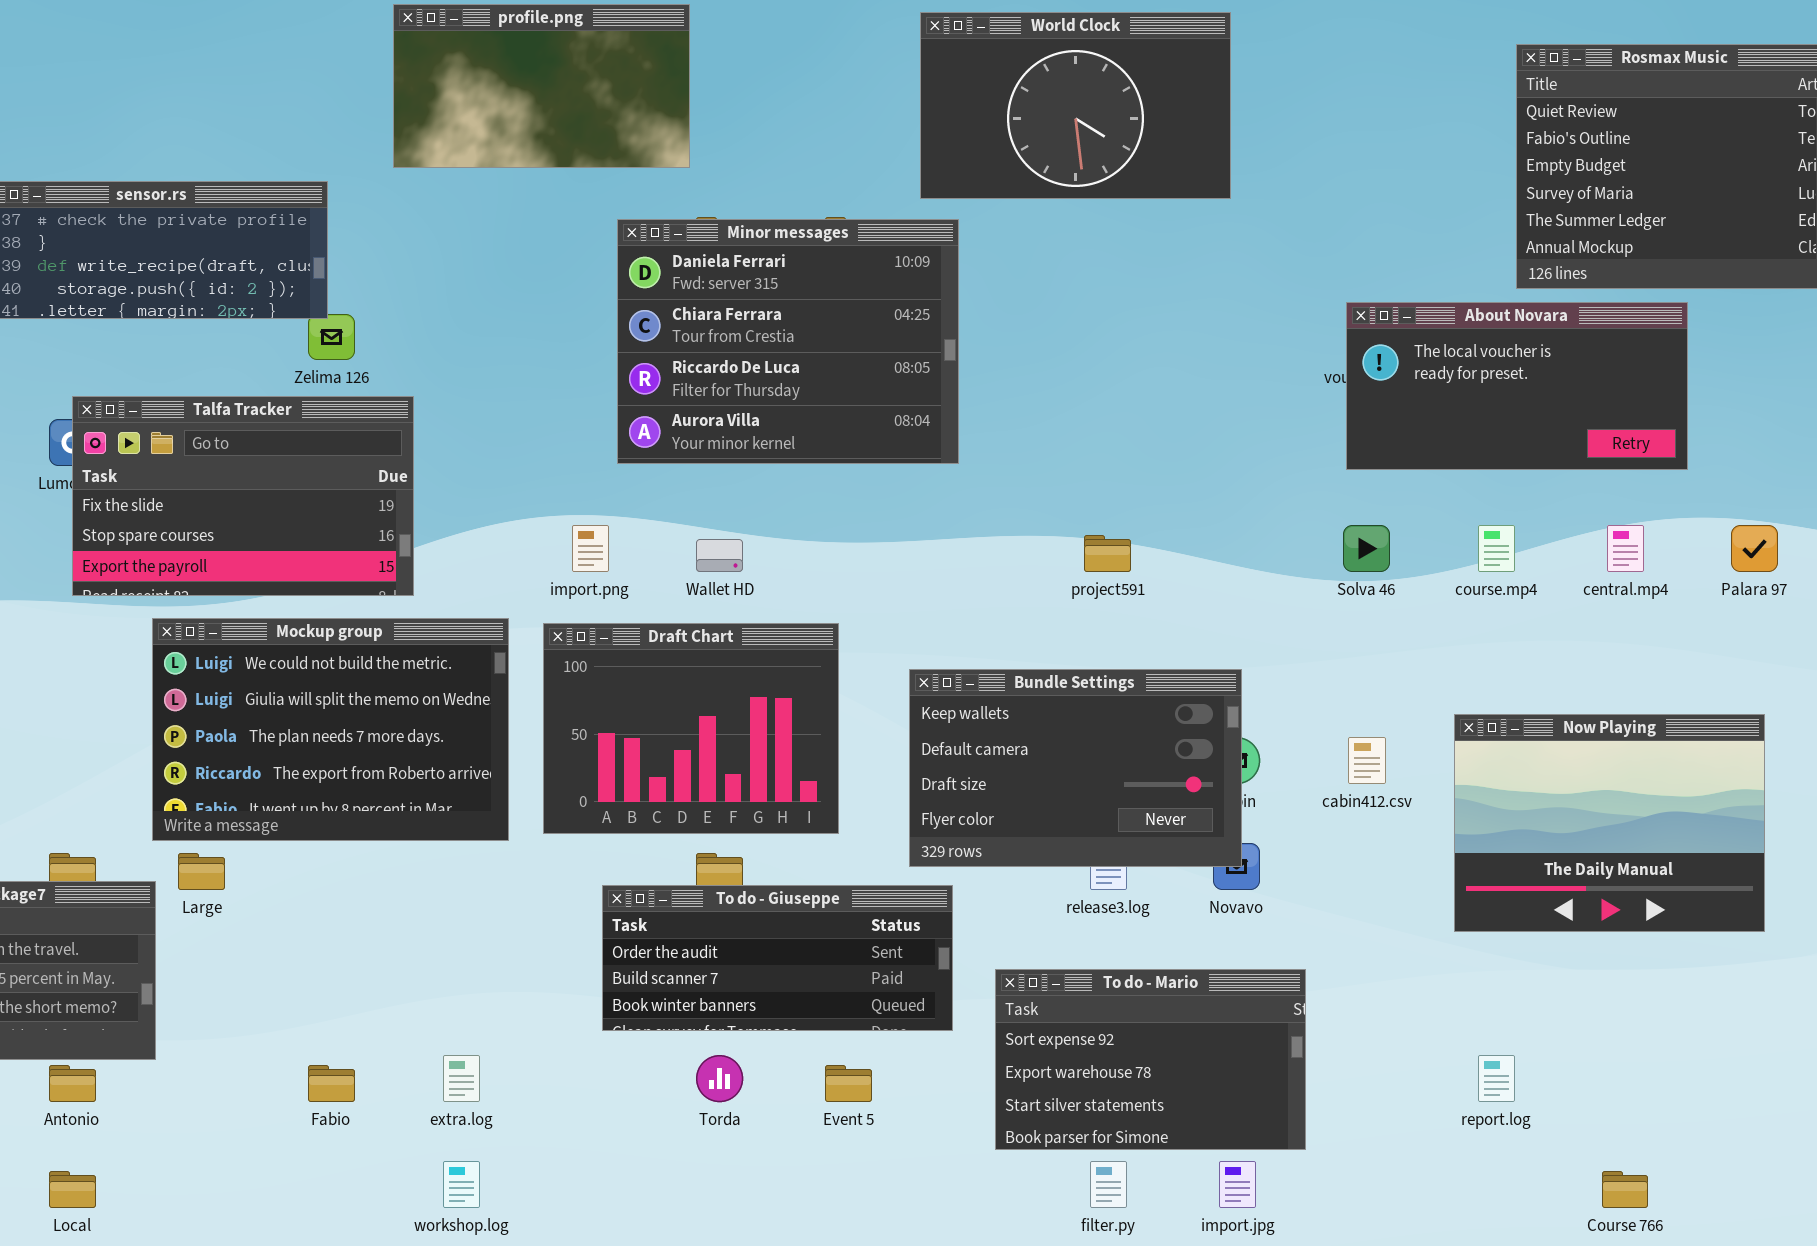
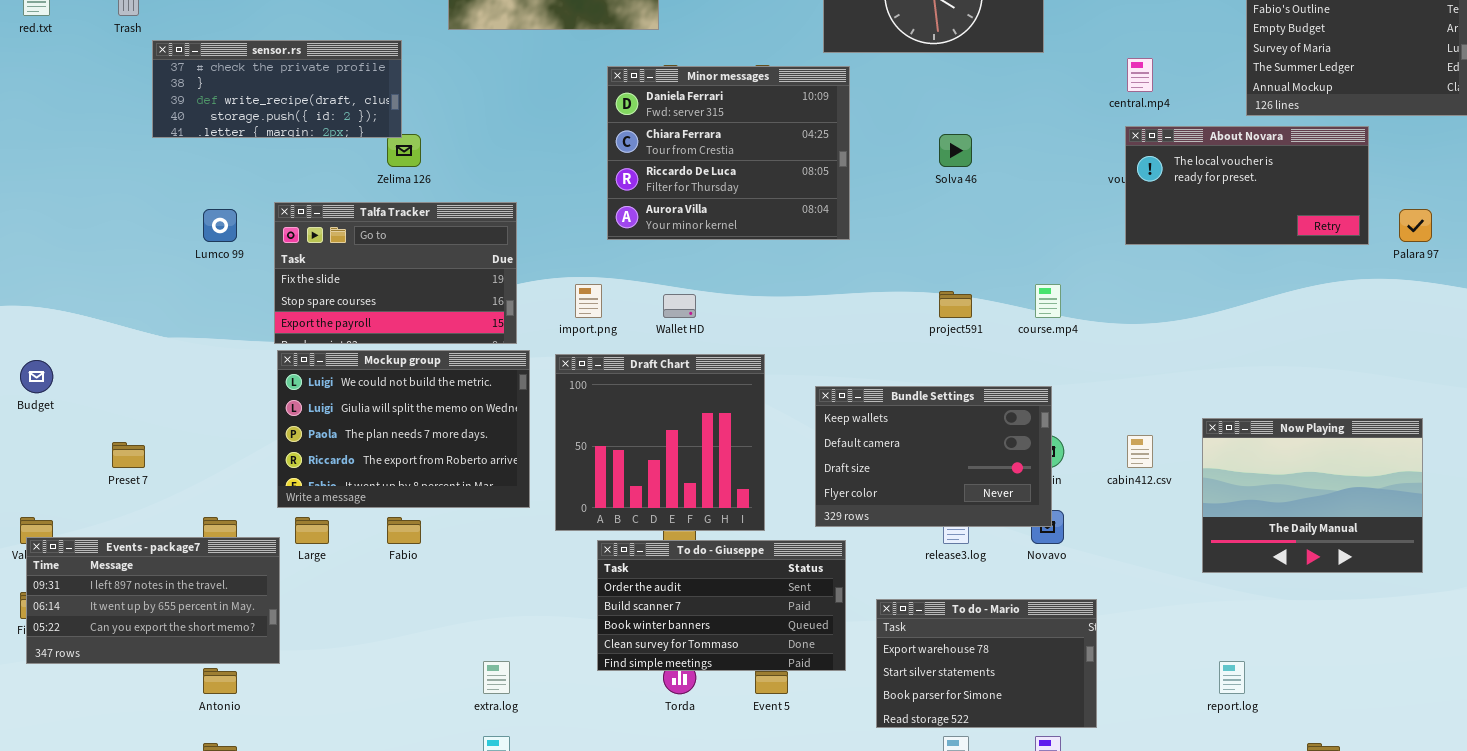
Talfa Tracker: [72,396,414,596] -> [274,202,517,344], moved
Solva 46: [1343,525,1390,572] -> [939,134,972,167], moved
course.mp4: [1478,525,1515,572] -> [1035,284,1061,318], moved
central.mp4: [1607,525,1644,572] -> [1127,58,1153,92], moved
Palara 97: [1731,525,1778,572] -> [1399,209,1432,242], moved
Draft Chart: [543,623,839,834] -> [555,354,765,531], resized
To do - Giuseppe: [602,885,953,1031] -> [597,540,846,671], resized
To do - Mario: [995,969,1306,1150] -> [876,599,1097,728], scrolled down 1 row
Fabio: [308,1065,355,1102] -> [387,517,421,544], moved

